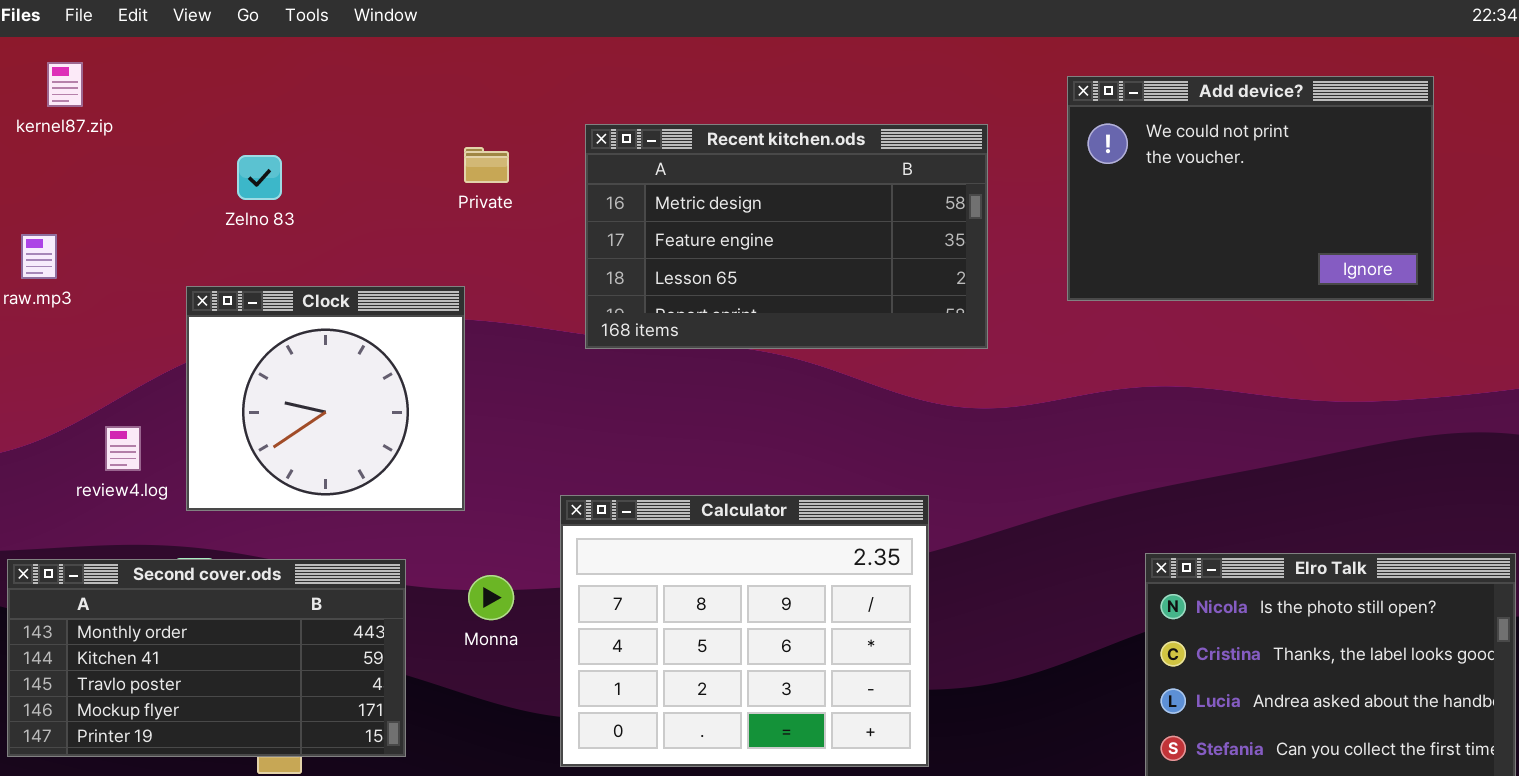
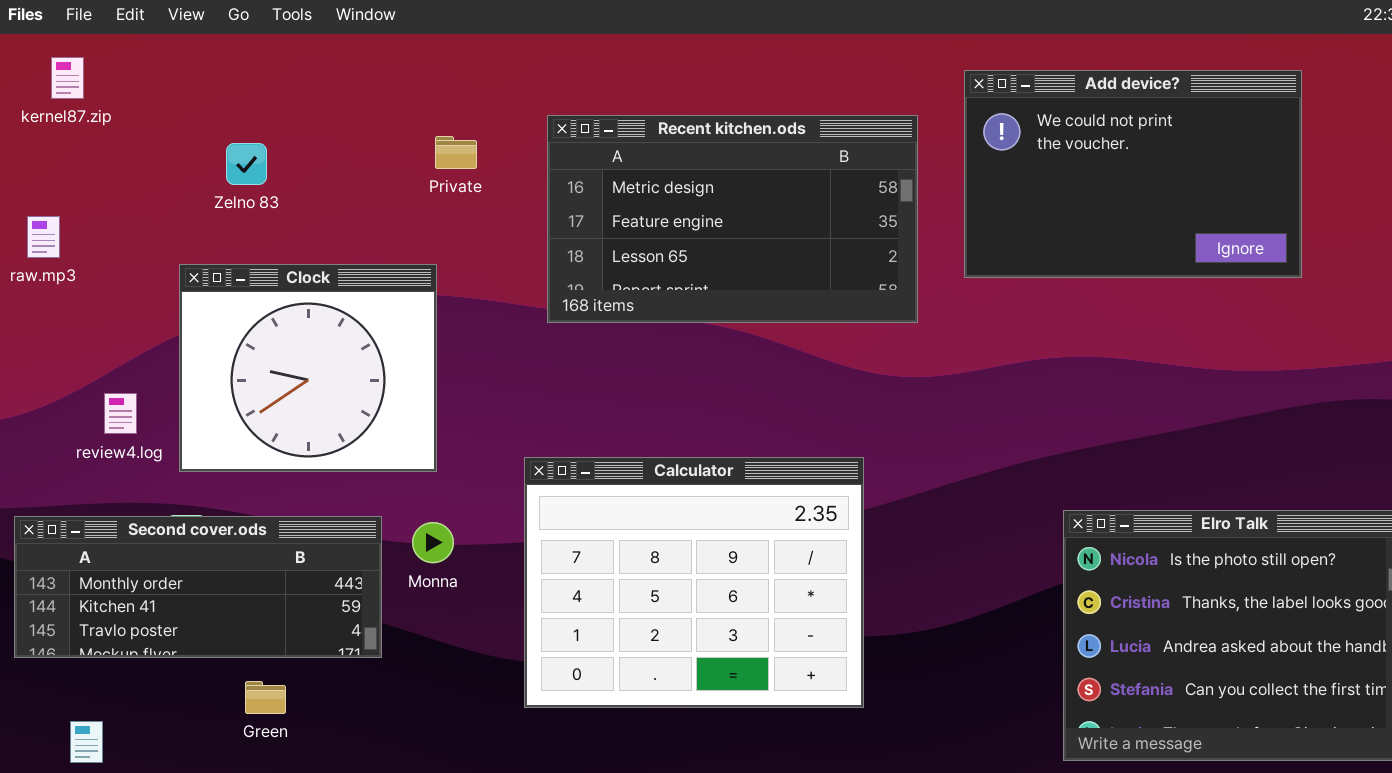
Add device?: [1067,76,1434,301] -> [964,70,1302,278], moved
Second cover.ods: [7,559,406,757] -> [14,516,382,658], resized
Monna: [468,575,514,620] -> [412,522,454,563], moved

